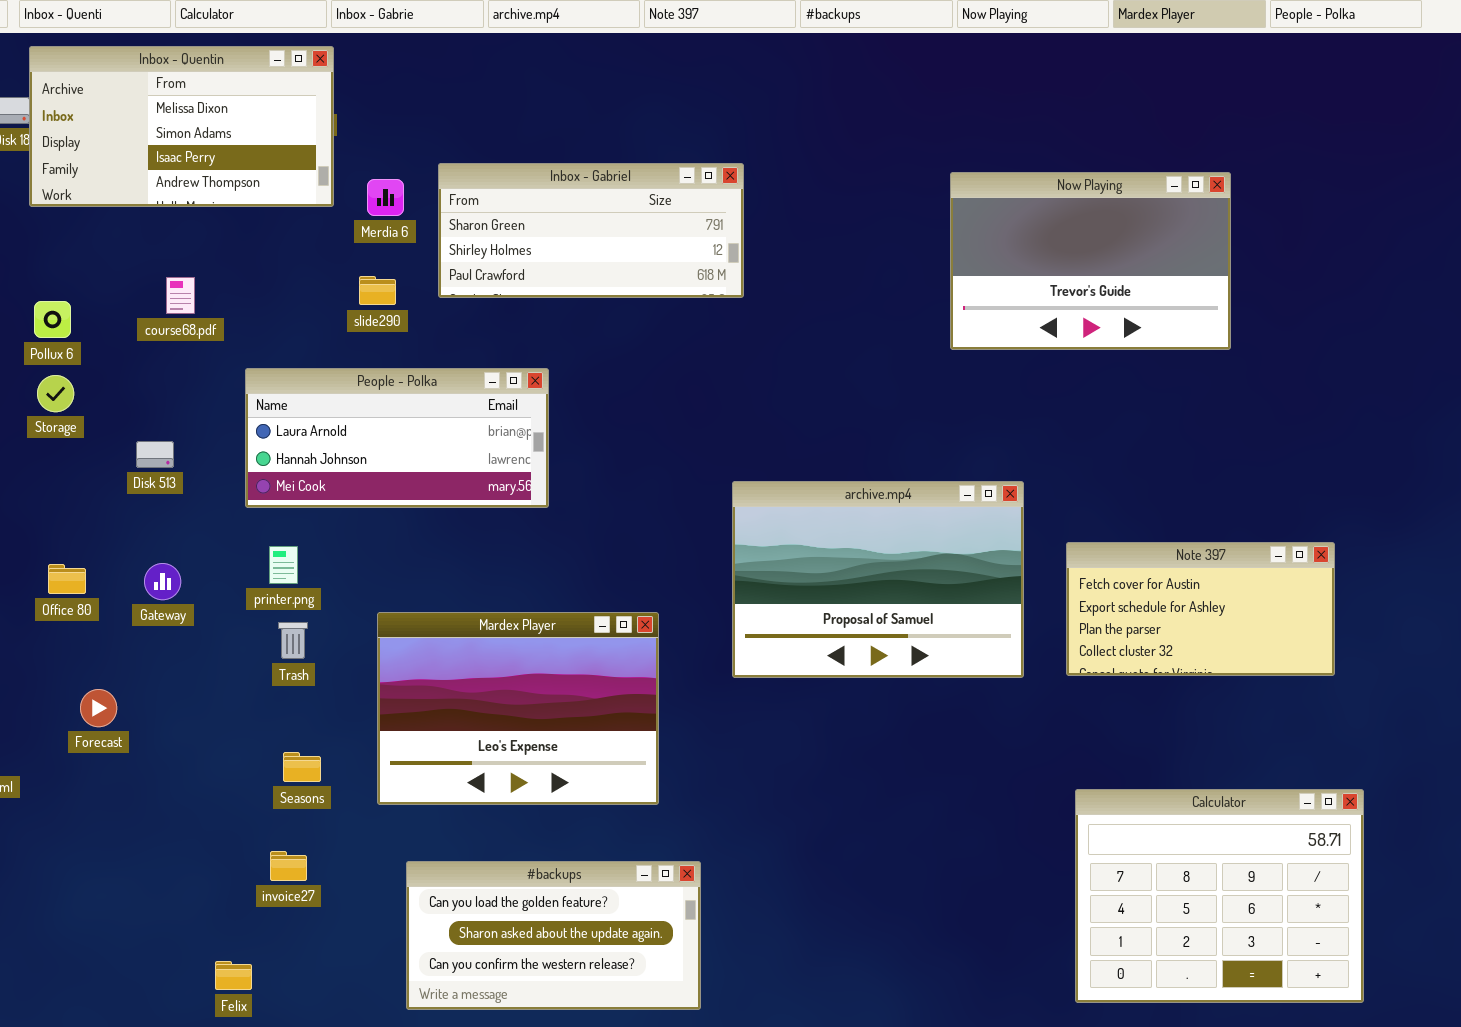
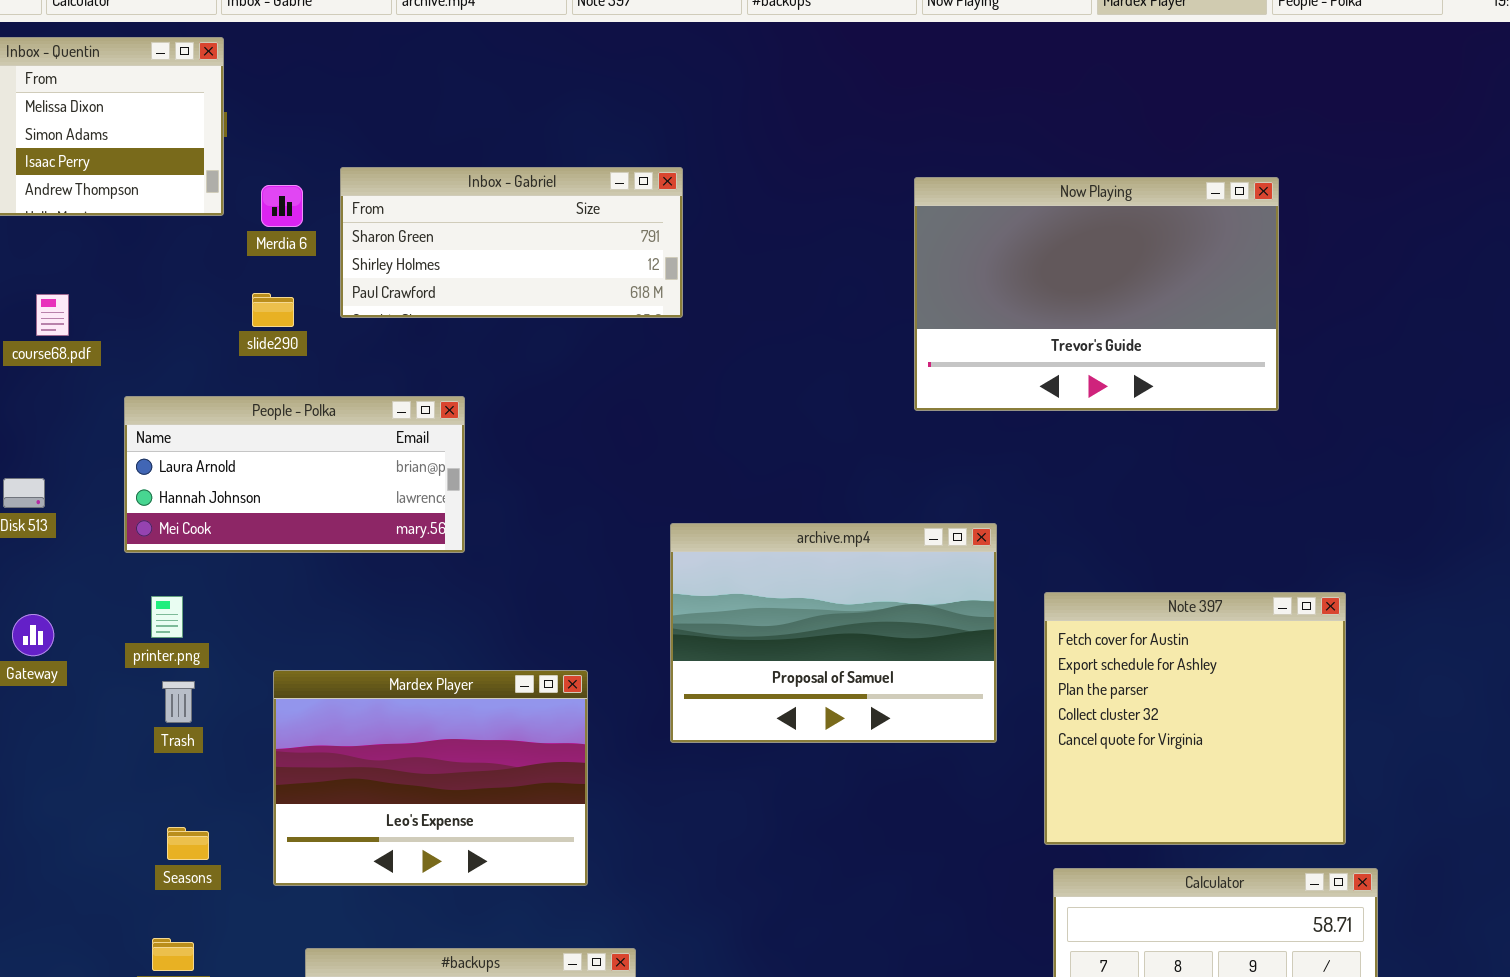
Now Playing: [950,172,1231,350] -> [914,177,1279,411], resized
Note 397: [1066,542,1335,676] -> [1044,592,1346,845], resized

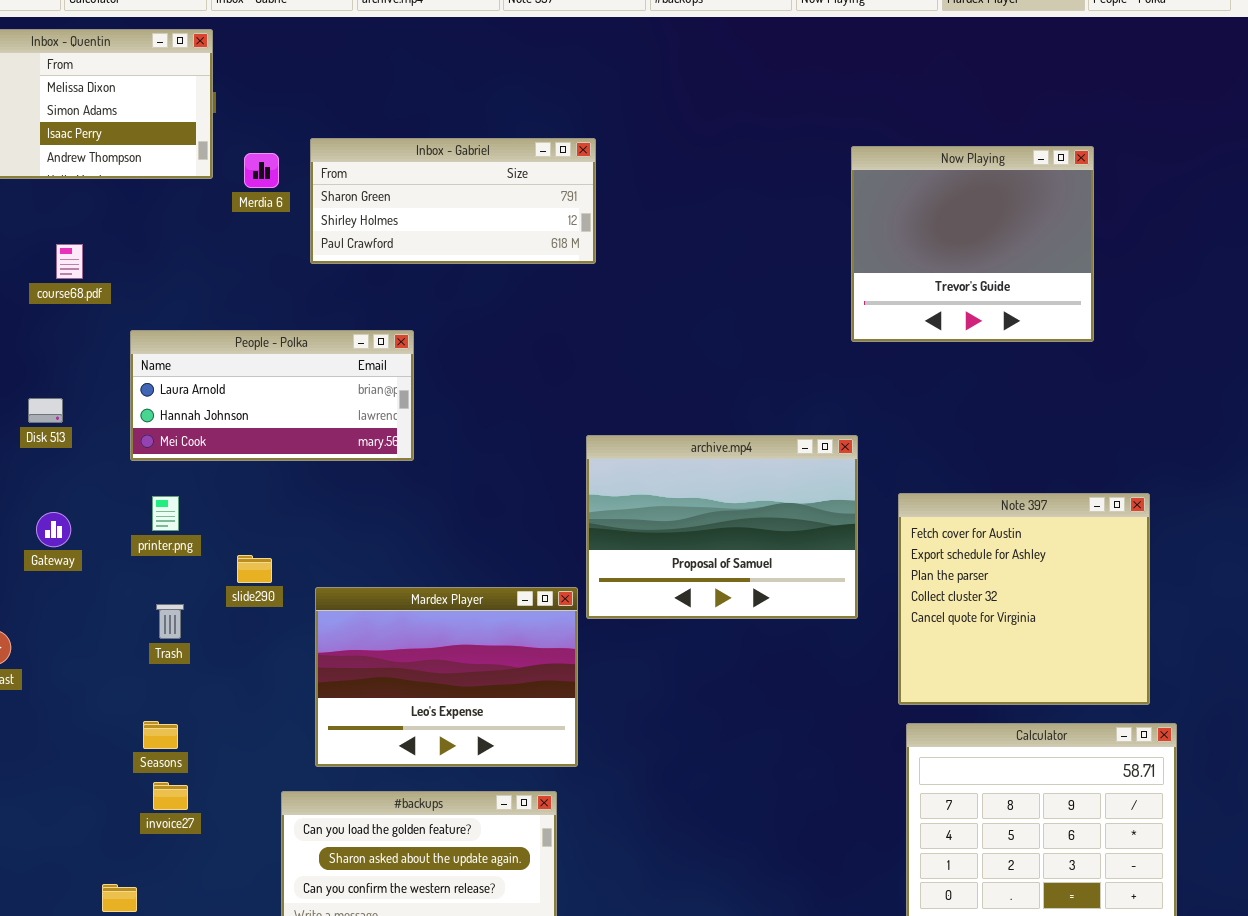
Now Playing: [914,177,1279,411] -> [851,146,1094,342], resized
slide290: [252,293,294,327] -> [237,555,272,583], moved
Mardex Player: [273,670,588,886] -> [315,587,578,767], moved
Trash: [162,681,195,723] -> [156,604,184,639], moved
Seasons: [167,827,209,860] -> [143,721,178,749], moved

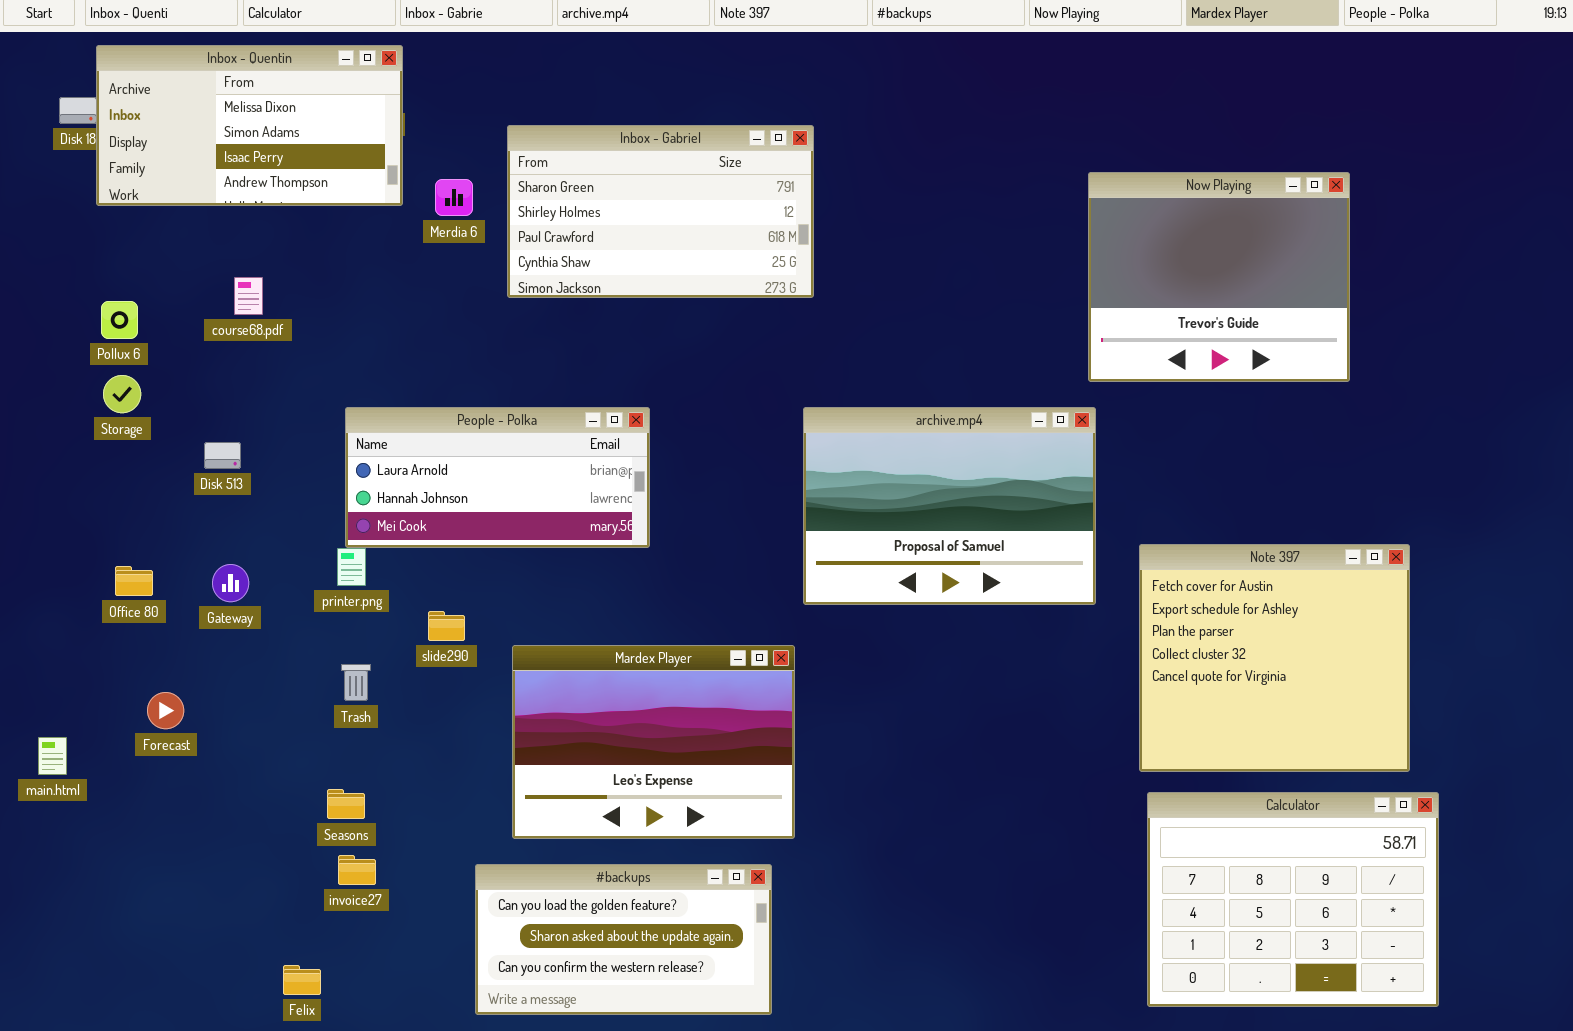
Inbox - Gabriel: [310,138,596,264] -> [507,125,814,298], resized
People - Polka: [130,330,414,461] -> [345,407,650,548], moved
archive.mp4: [586,435,858,619] -> [803,407,1096,605], moved

